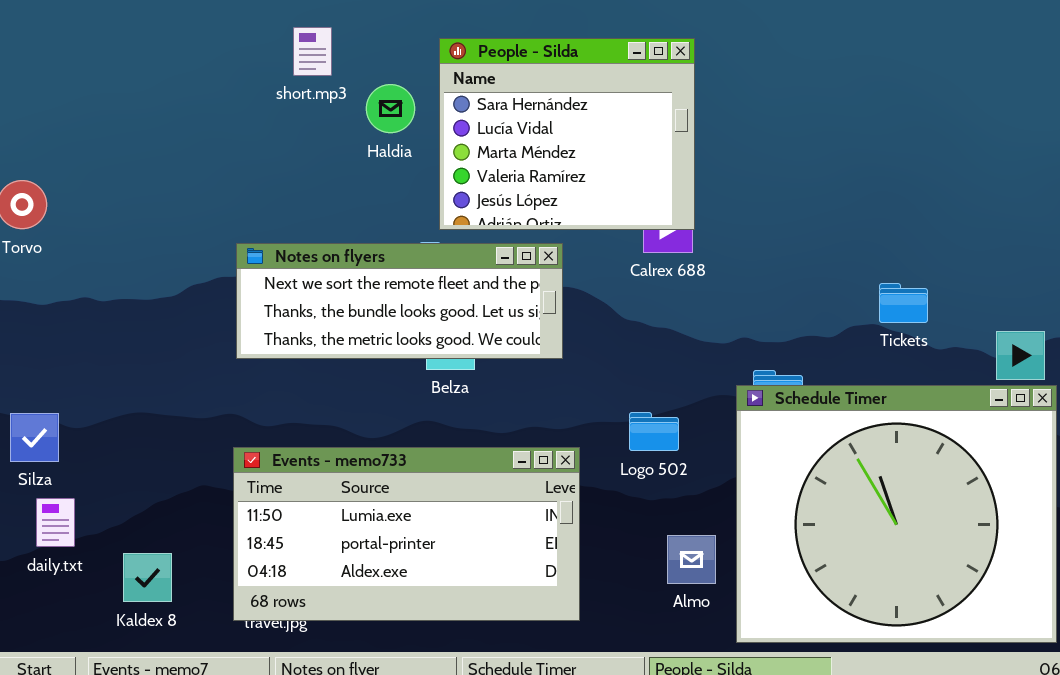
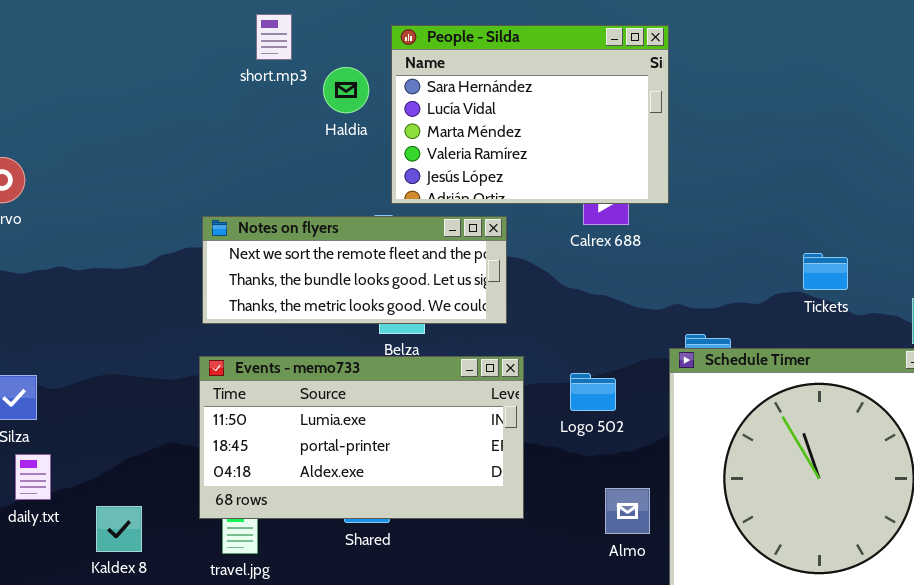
People - Silda: [439,38,695,230] -> [391,25,669,204], resized
Events - memo733: [233,447,580,621] -> [199,356,524,519], moved

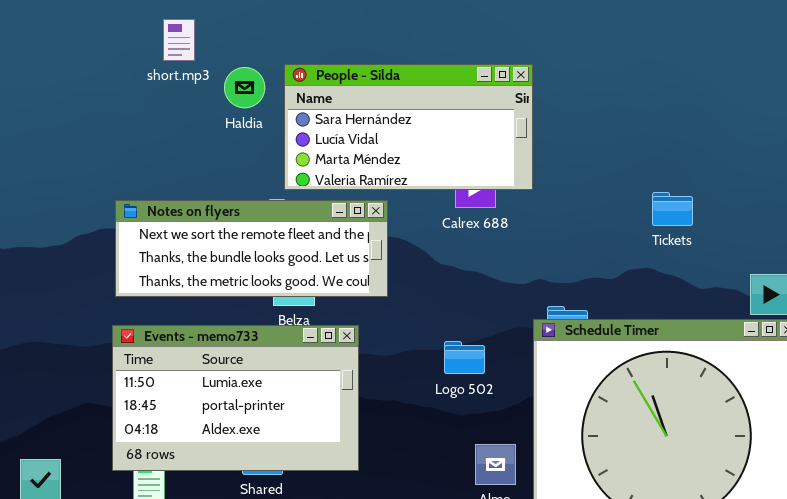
People - Silda: [391,25,669,204] -> [284,64,533,190], resized
Tickets: [803,253,848,290] -> [652,192,693,226], moved
Events - memo733: [199,356,524,519] -> [112,325,359,471], resized

